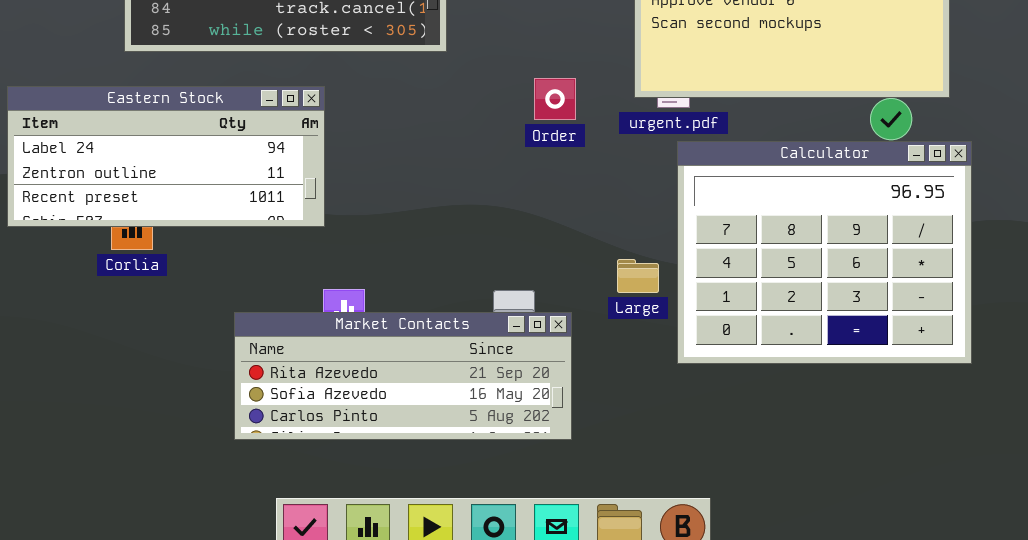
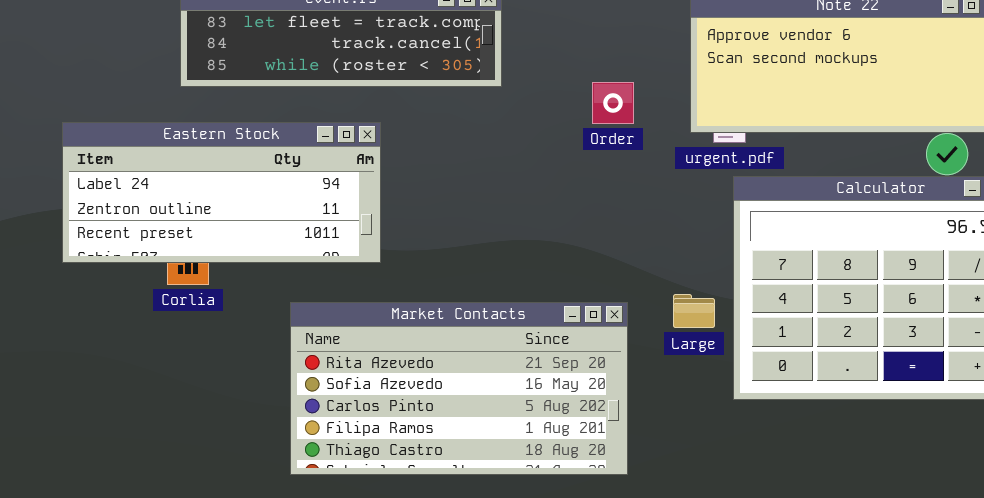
Order: [534,78,576,120] -> [592,82,634,124], moved
Market Contacts: [234,312,572,440] -> [290,302,628,475], resized

